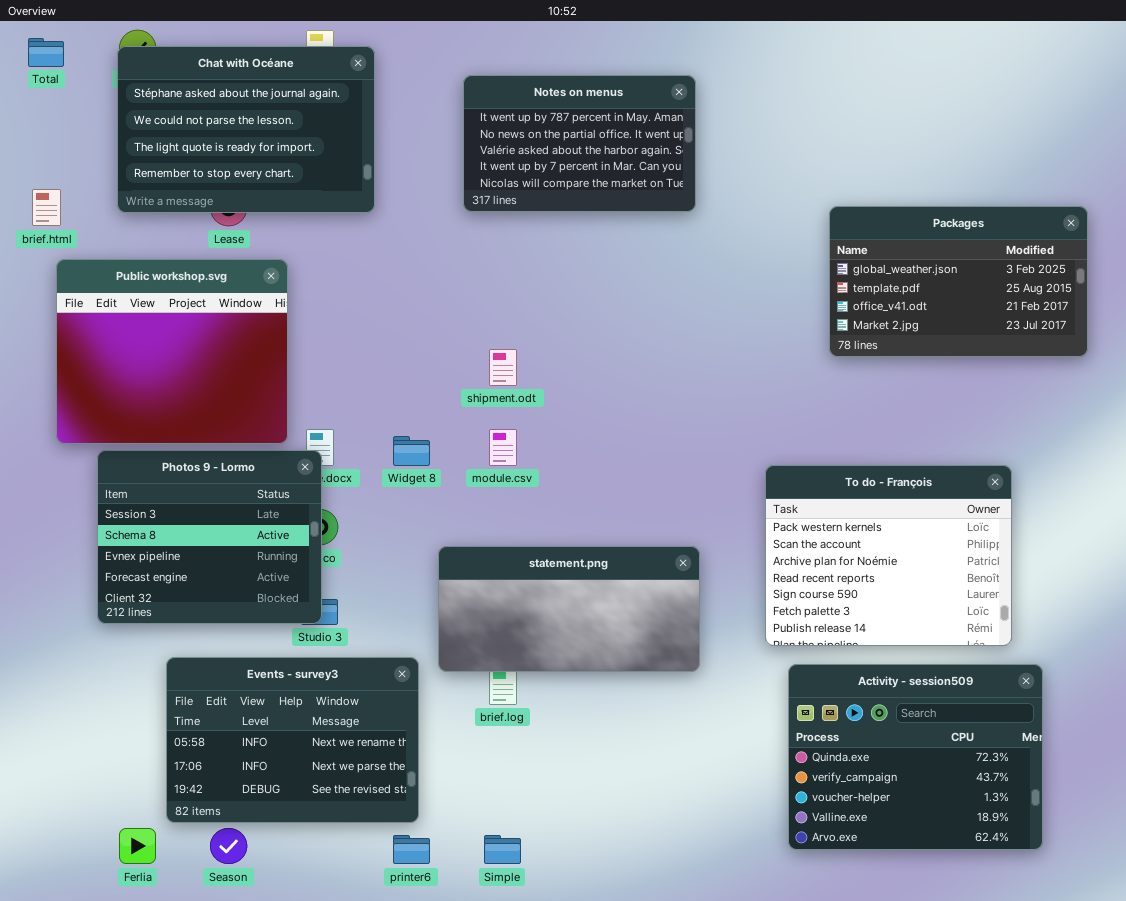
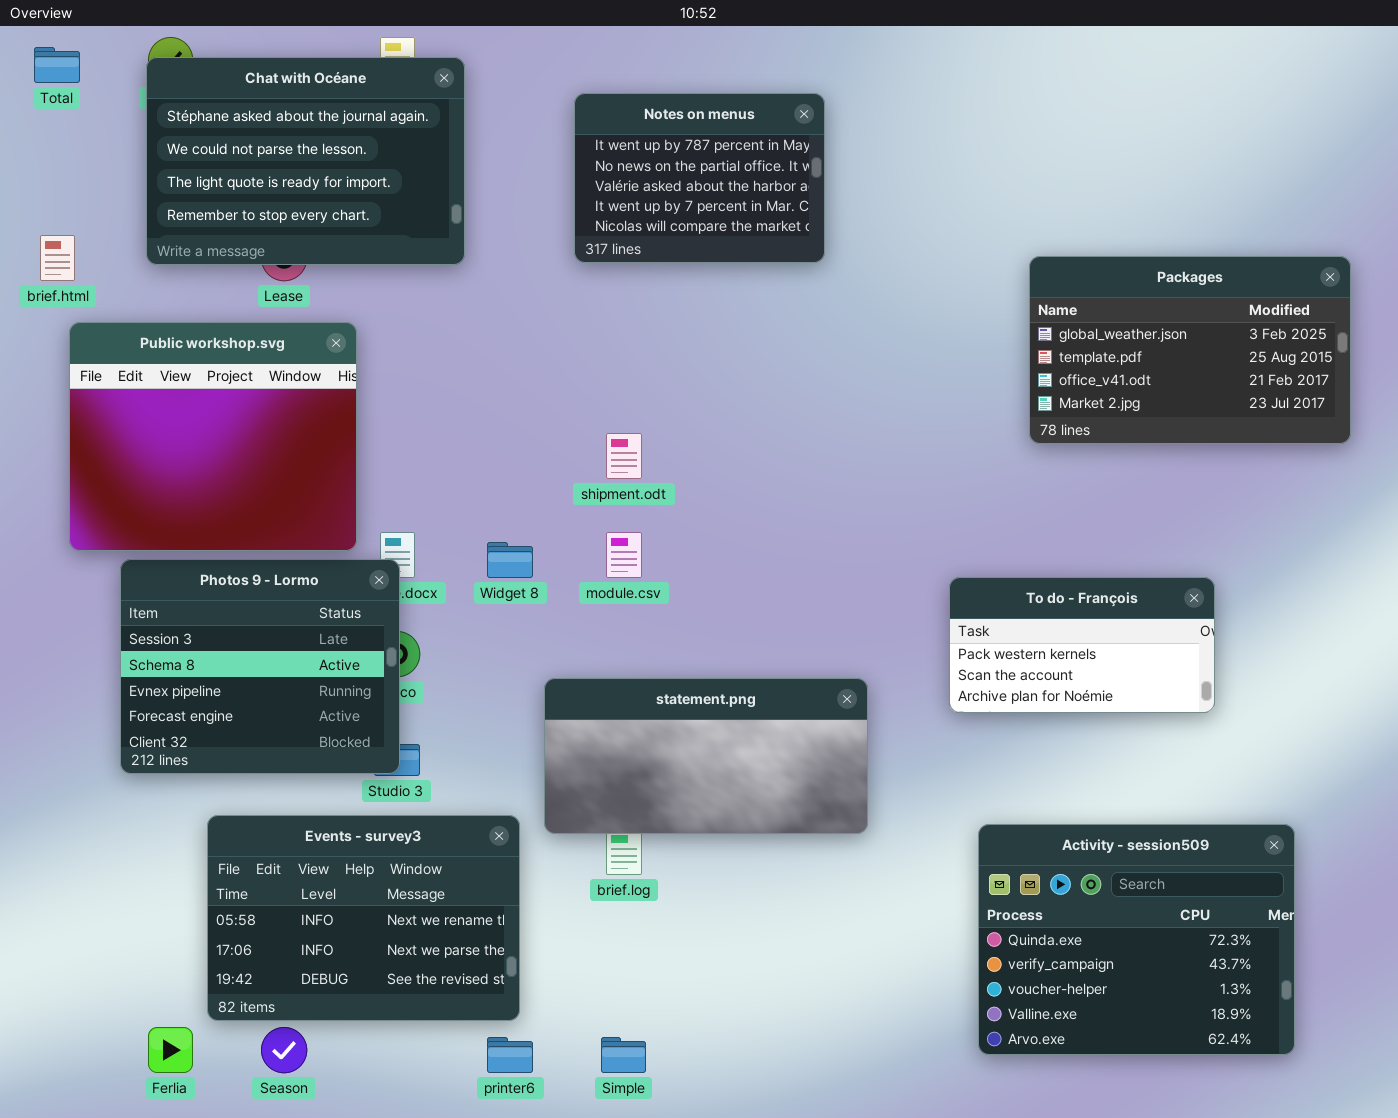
Notes on menus: [463,75,696,212] -> [574,93,825,263], resized
To do - François: [765,465,1012,646] -> [949,577,1215,713], resized

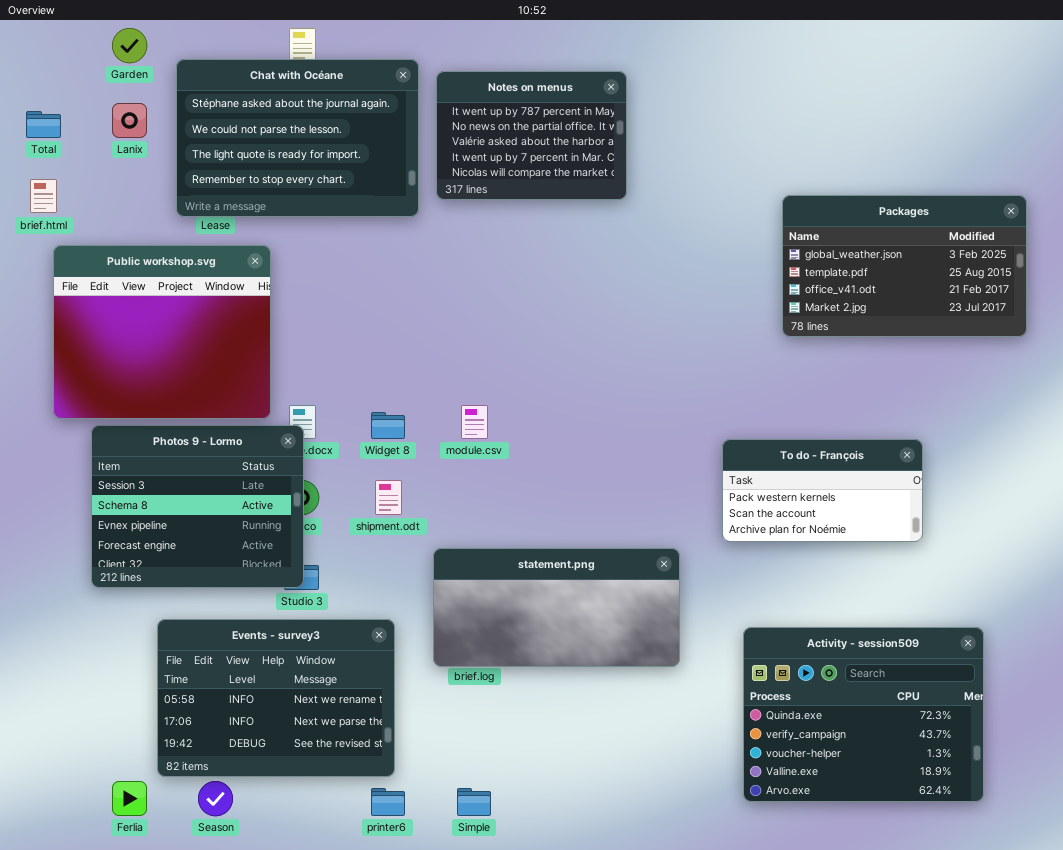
Total: [34,47,80,83] -> [26,111,61,138], moved
Chat with Océane: [146,57,465,265] -> [176,59,419,217], moved
shipment.odt: [606,433,642,479] -> [375,480,402,515], moved
statement.png: [544,678,868,834] -> [433,548,680,667], moved

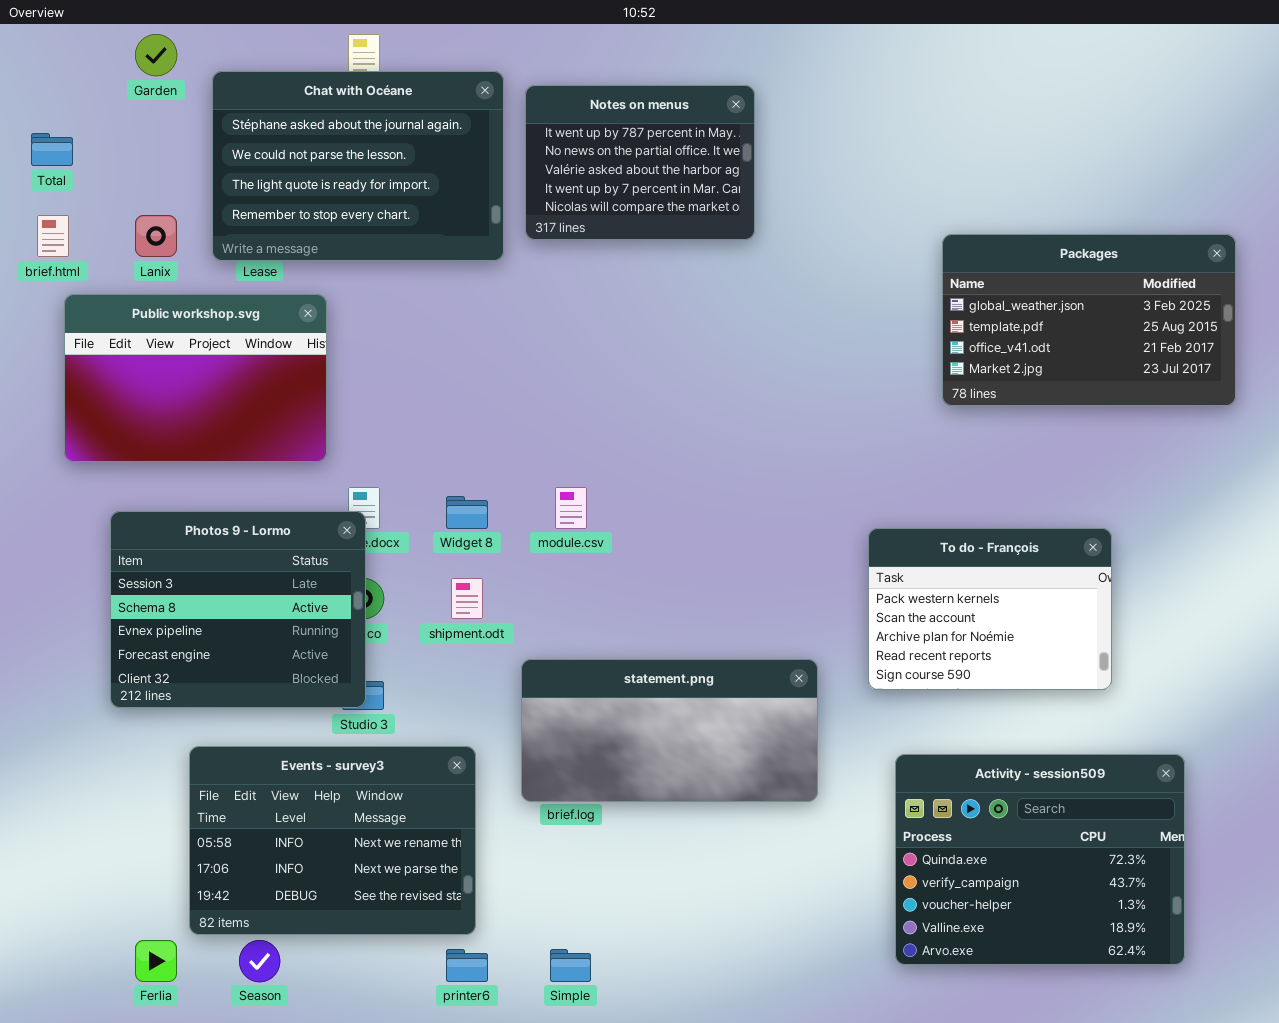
Lanix: [112,103,147,138] -> [135,215,177,257], moved
Public workshop.svg: [53,245,271,419] -> [64,294,327,462], resized
To do - François: [722,439,923,542] -> [868,528,1112,690], resized

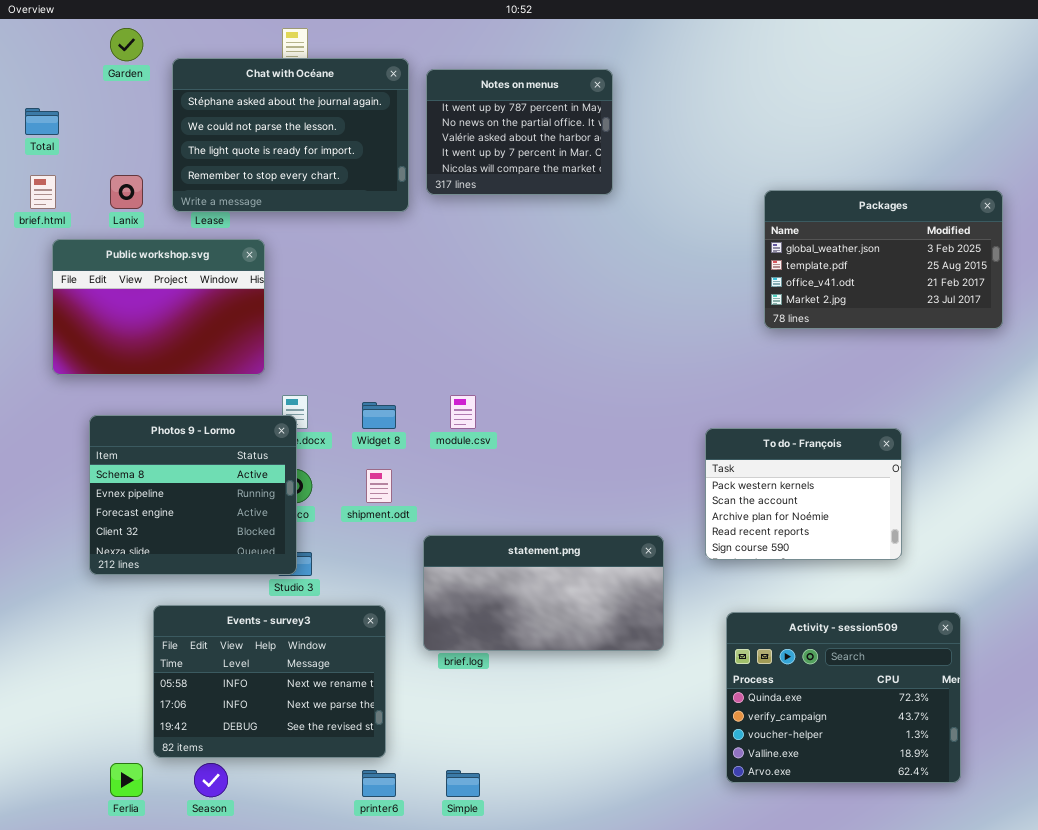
Photos 9 - Lormo: [110,511,366,708] -> [89,415,297,575], scrolled down 1 row

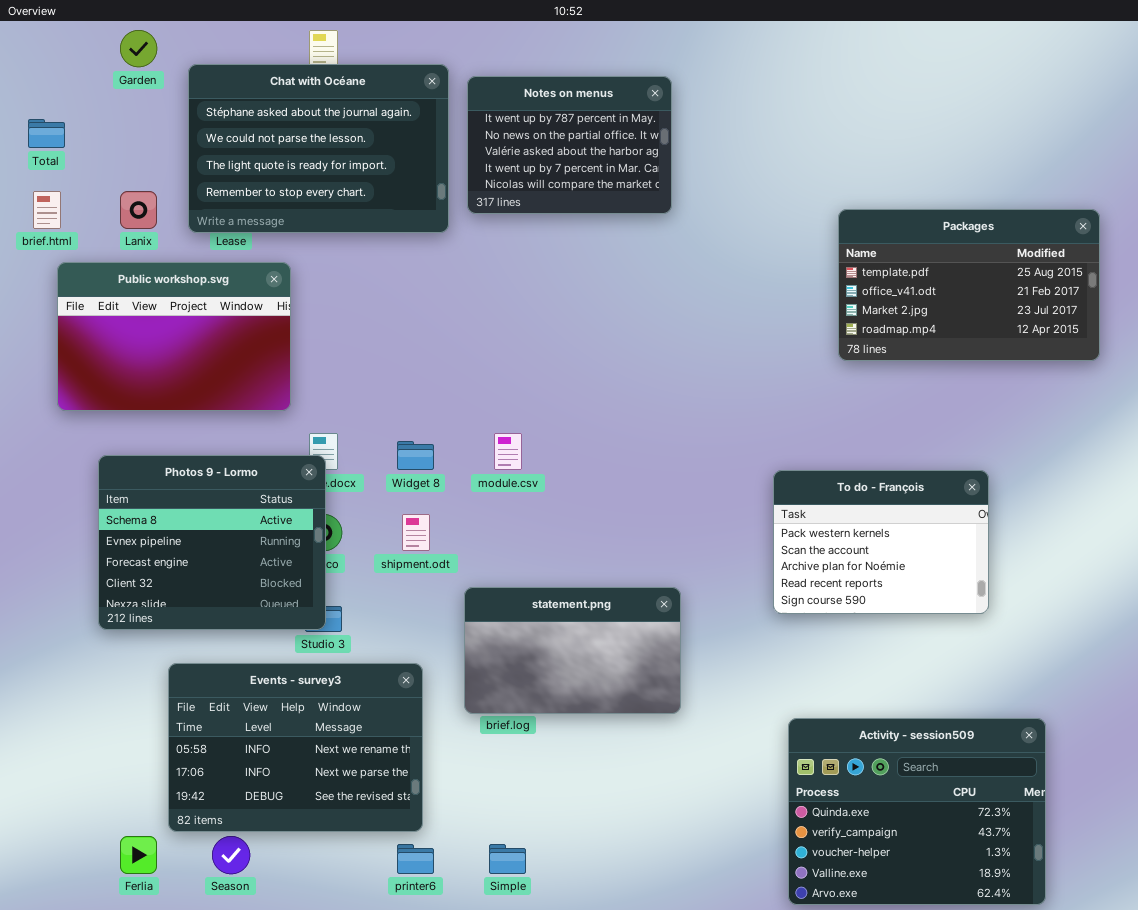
Packages: [764,190,1003,329] -> [838,209,1100,361], scrolled down 1 row
statement.png: [423,535,664,651] -> [464,587,681,714], resized
Activity - session509: [726,612,961,783] -> [788,718,1046,905], moved

